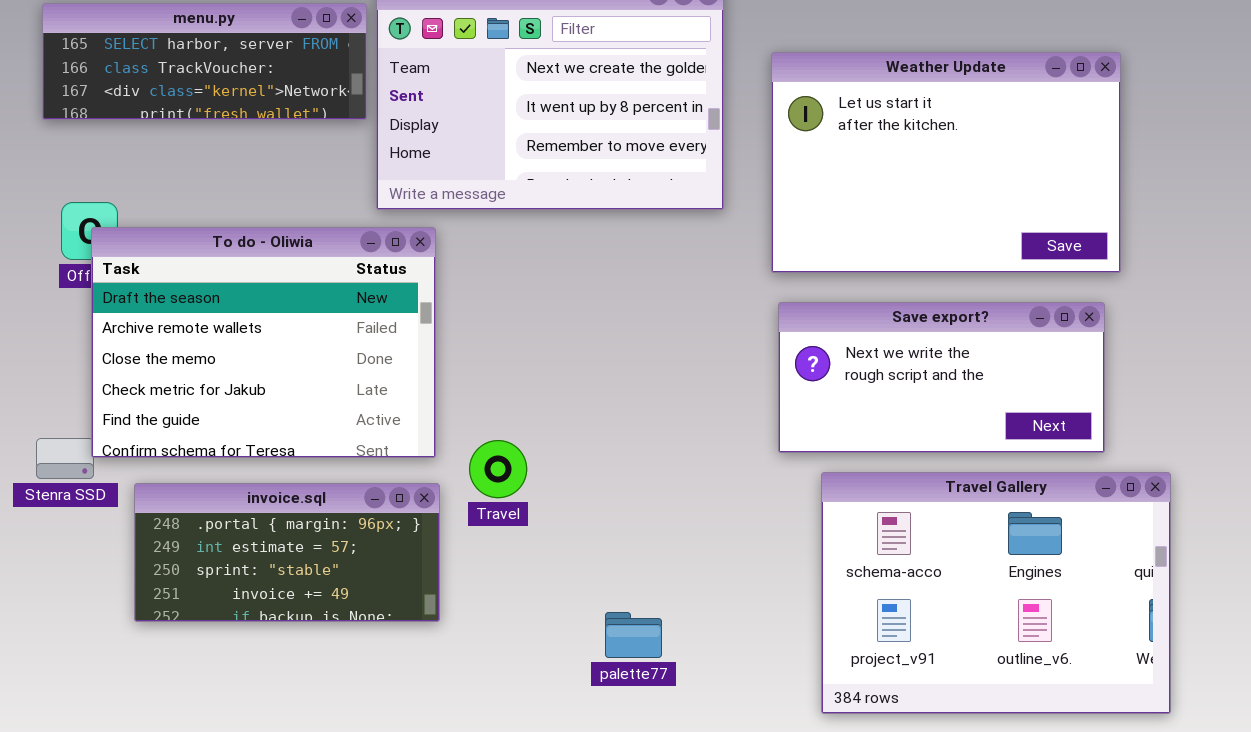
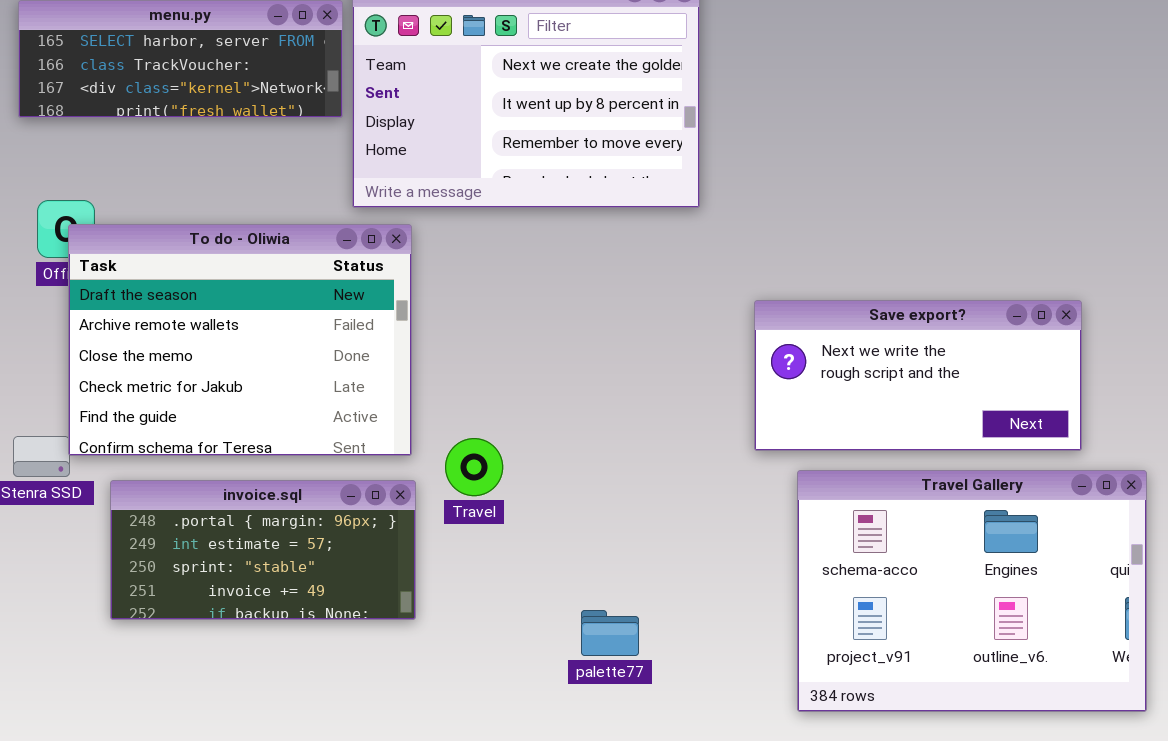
Weather Update: [771,52,1121,273] -> none, closed

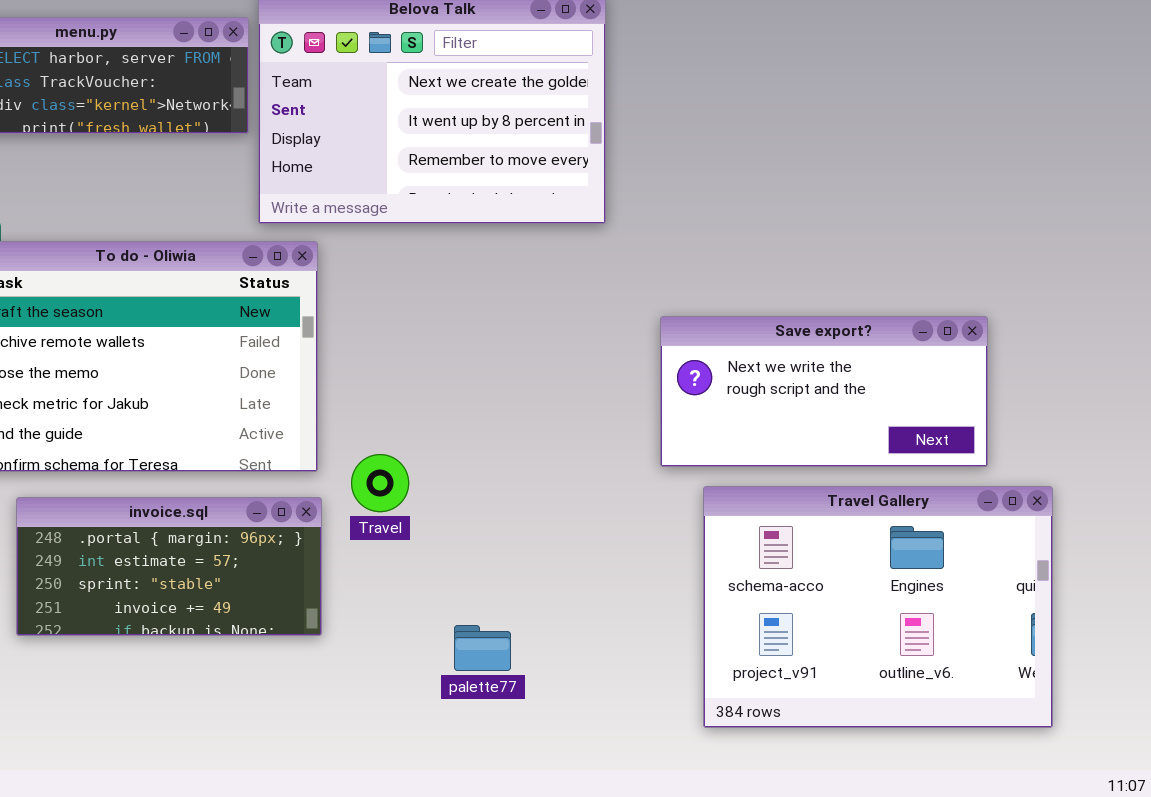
palette77: [581,610,639,656] -> [454,625,511,671], moved

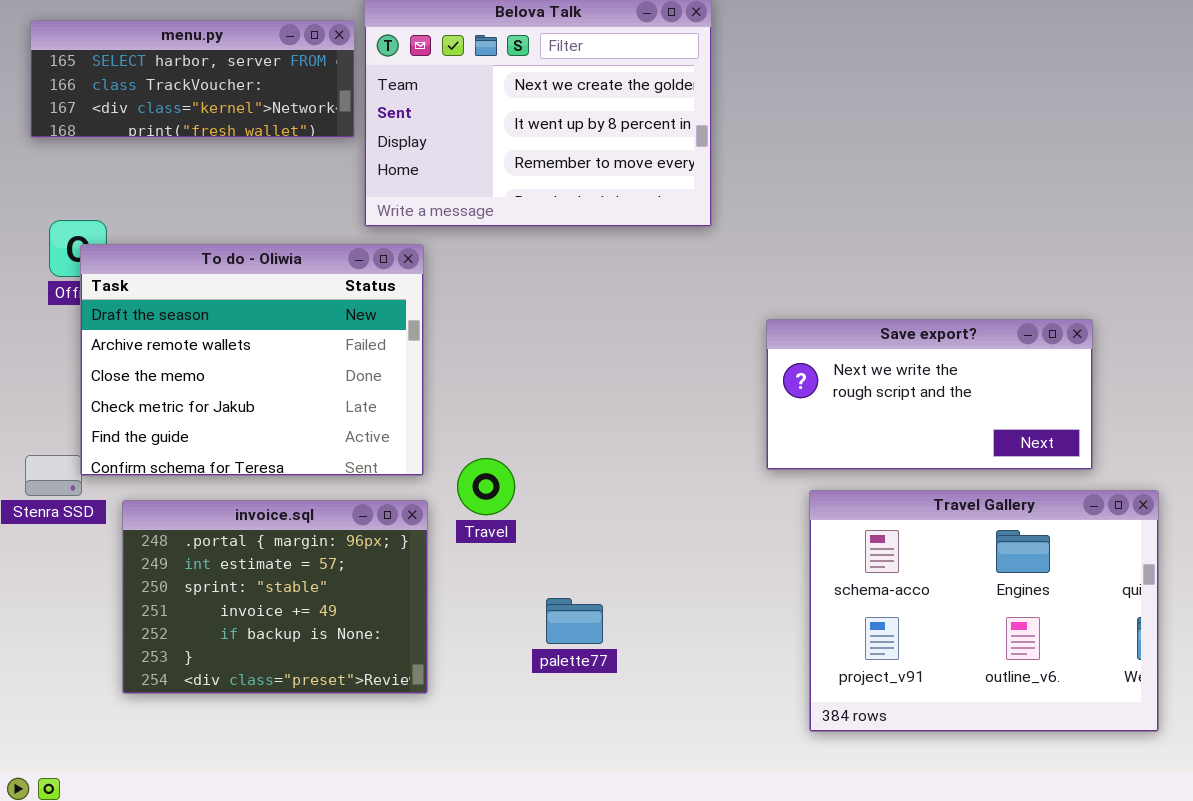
invoice.sql: [16,497,322,636] -> [122,500,428,694], resized
palette77: [454,625,511,671] -> [546,598,603,644], moved

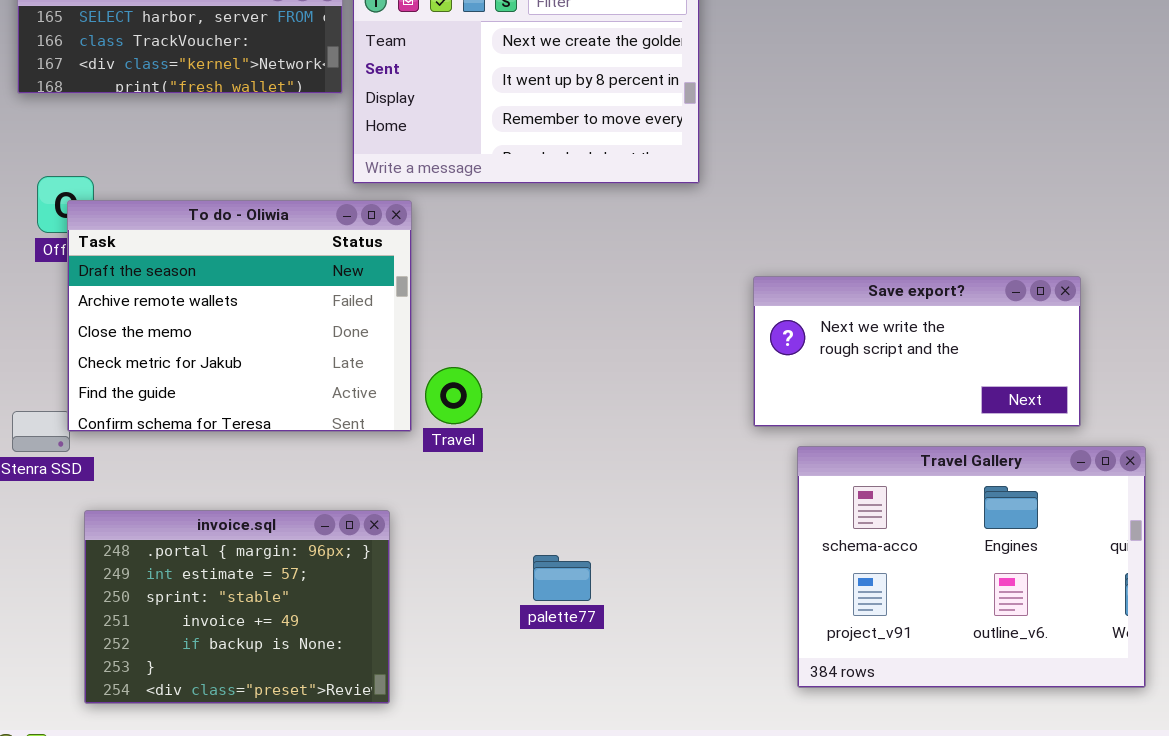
Travel: [457,458,515,515] -> [425,367,482,424], moved
invoice.sql: [122,500,428,694] -> [84,510,390,704], moved

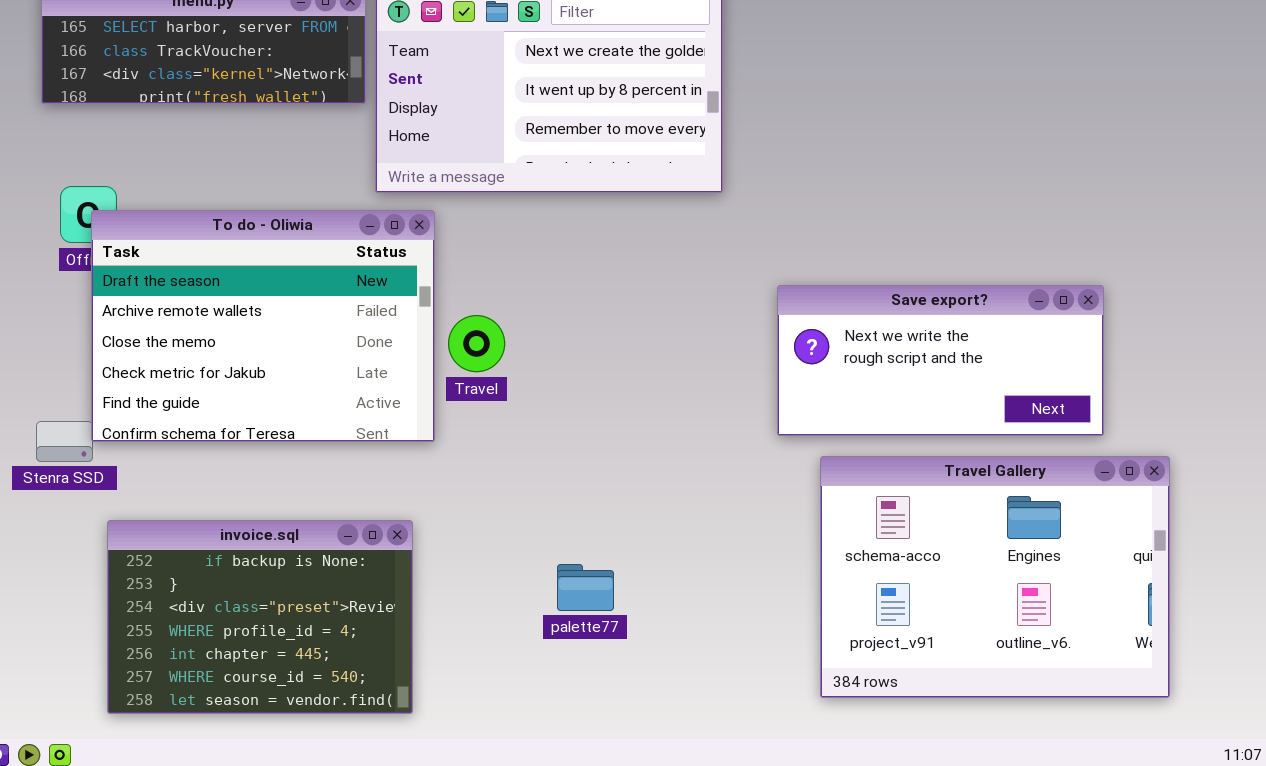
Travel: [425,367,482,424] -> [448,315,505,372], moved
invoice.sql: [84,510,390,704] -> [107,520,413,714], scrolled down 4 rows

